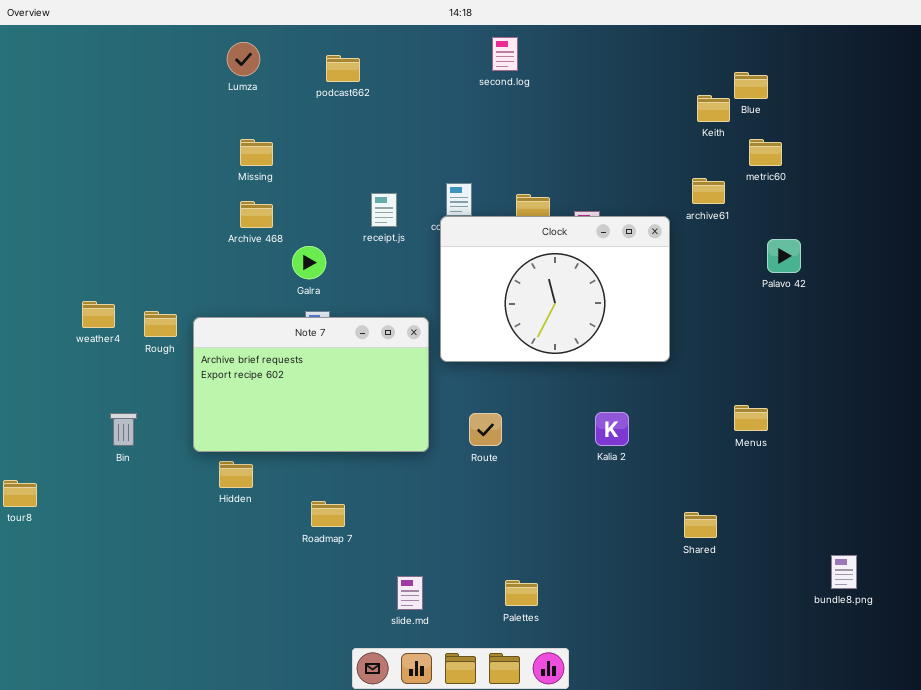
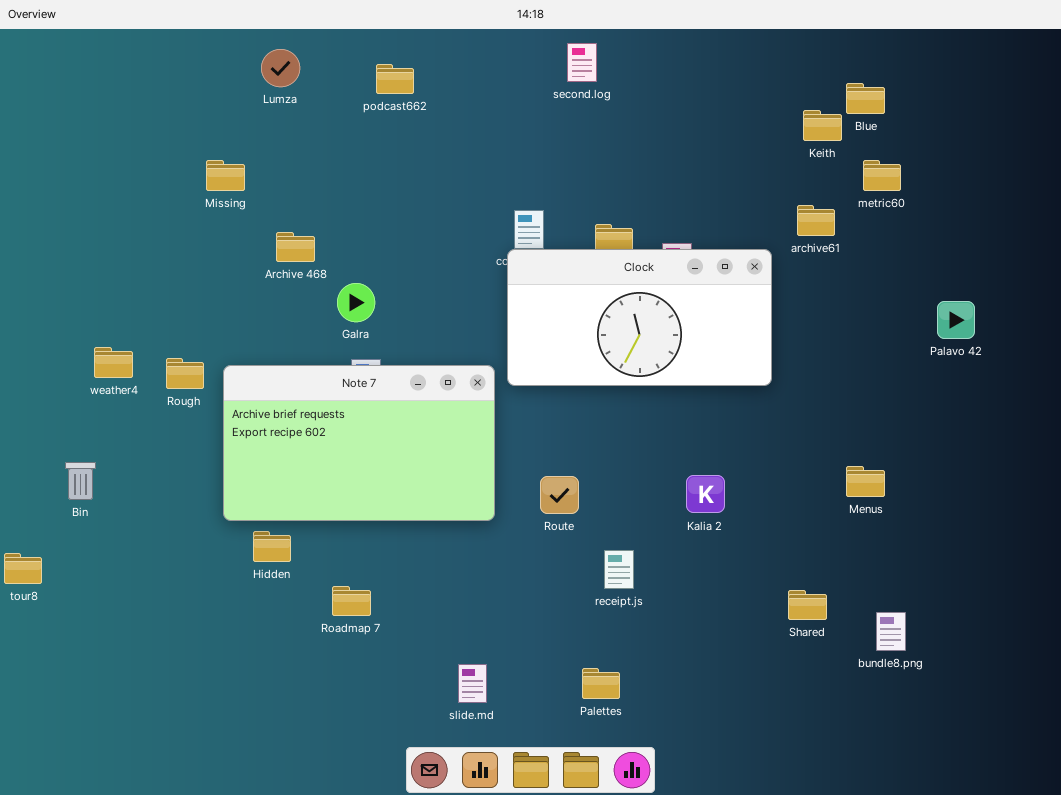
Missing: [240,139,273,166] -> [206,160,245,191], moved
receipt.js: [371,193,397,227] -> [604,550,634,589], moved
Clock: [440,216,670,362] -> [507,249,772,386], resized
Palavo 42: [767,239,801,273] -> [937,301,975,339], moved
Bin: [110,413,137,446] -> [65,462,96,500], moved
Roadmap 7: [311,501,345,527] -> [332,586,371,616], moved
bundle8.png: [831,555,857,589] -> [876,612,906,651], moved

